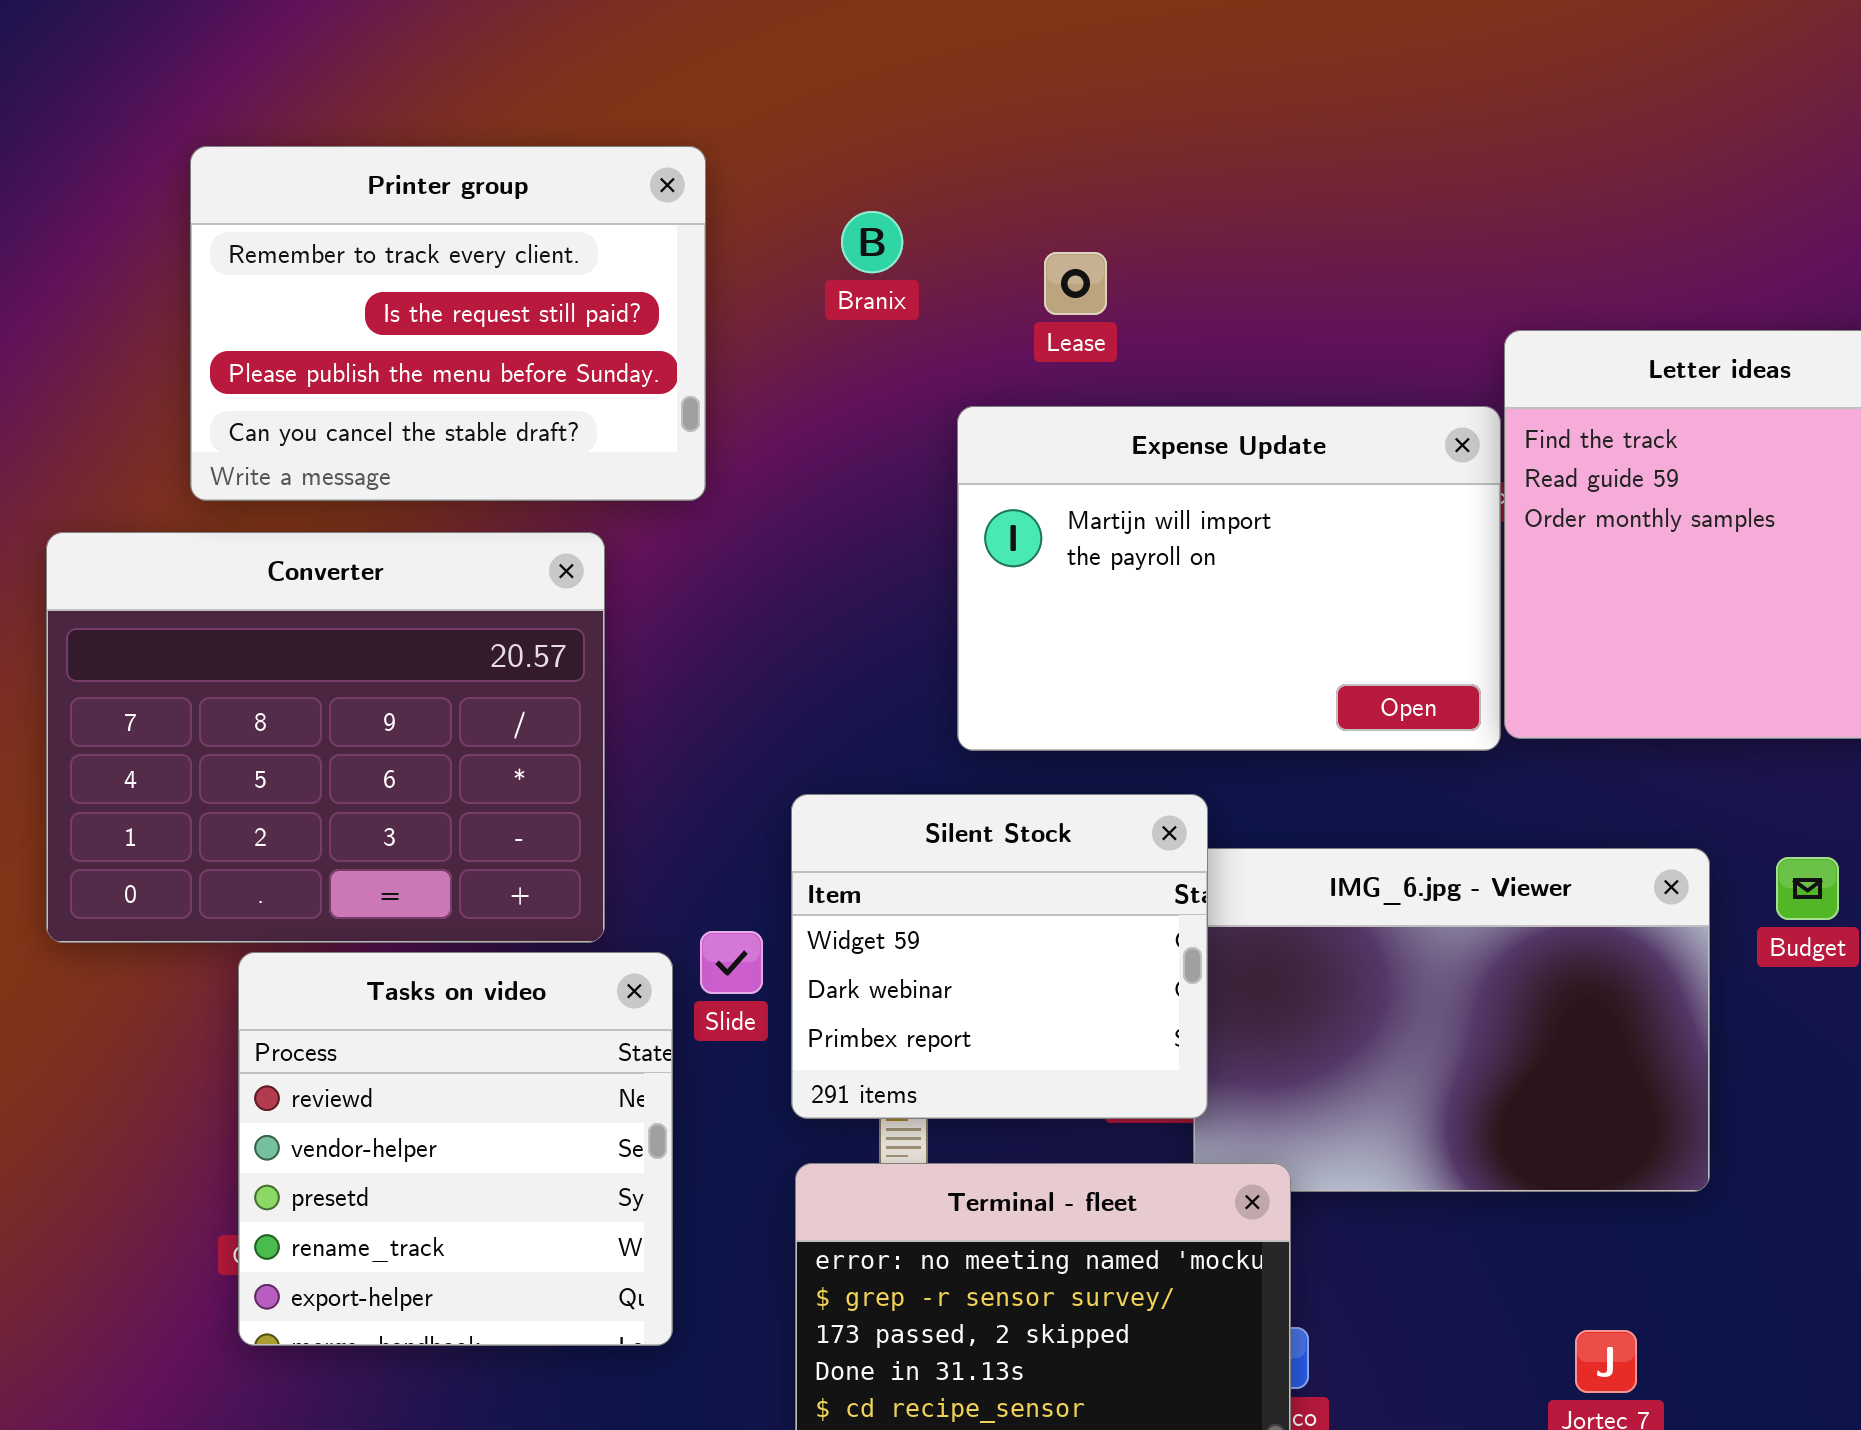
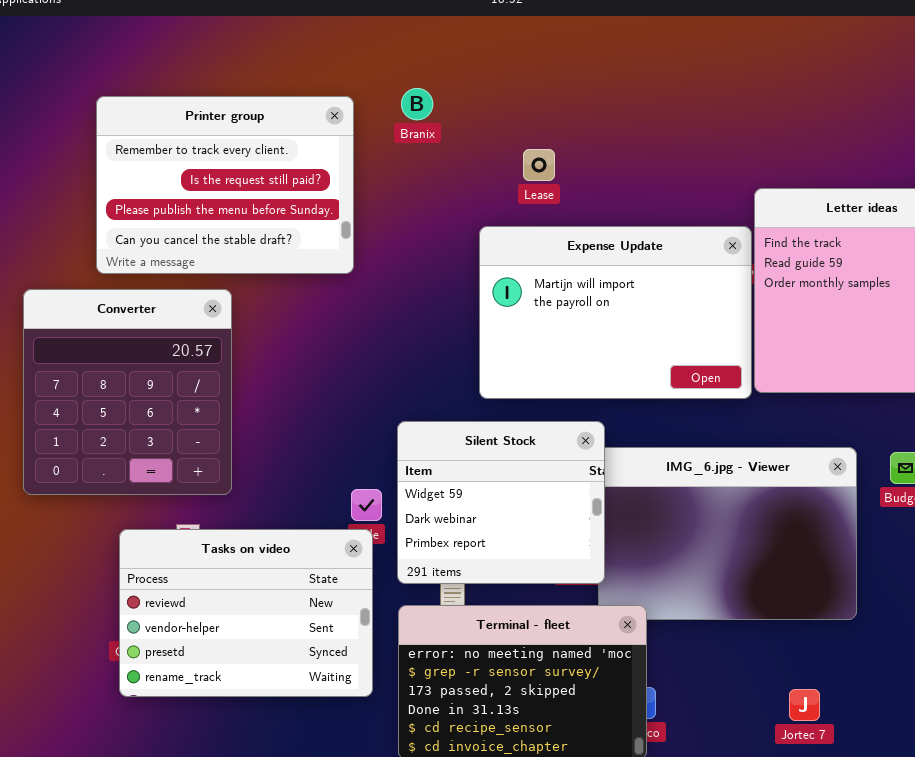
Branix: [841,211,903,273] -> [401,88,433,120], moved
Converter: [46,532,605,943] -> [23,289,232,495], resized
Tasks on video: [238,952,673,1346] -> [119,529,373,697], resized

